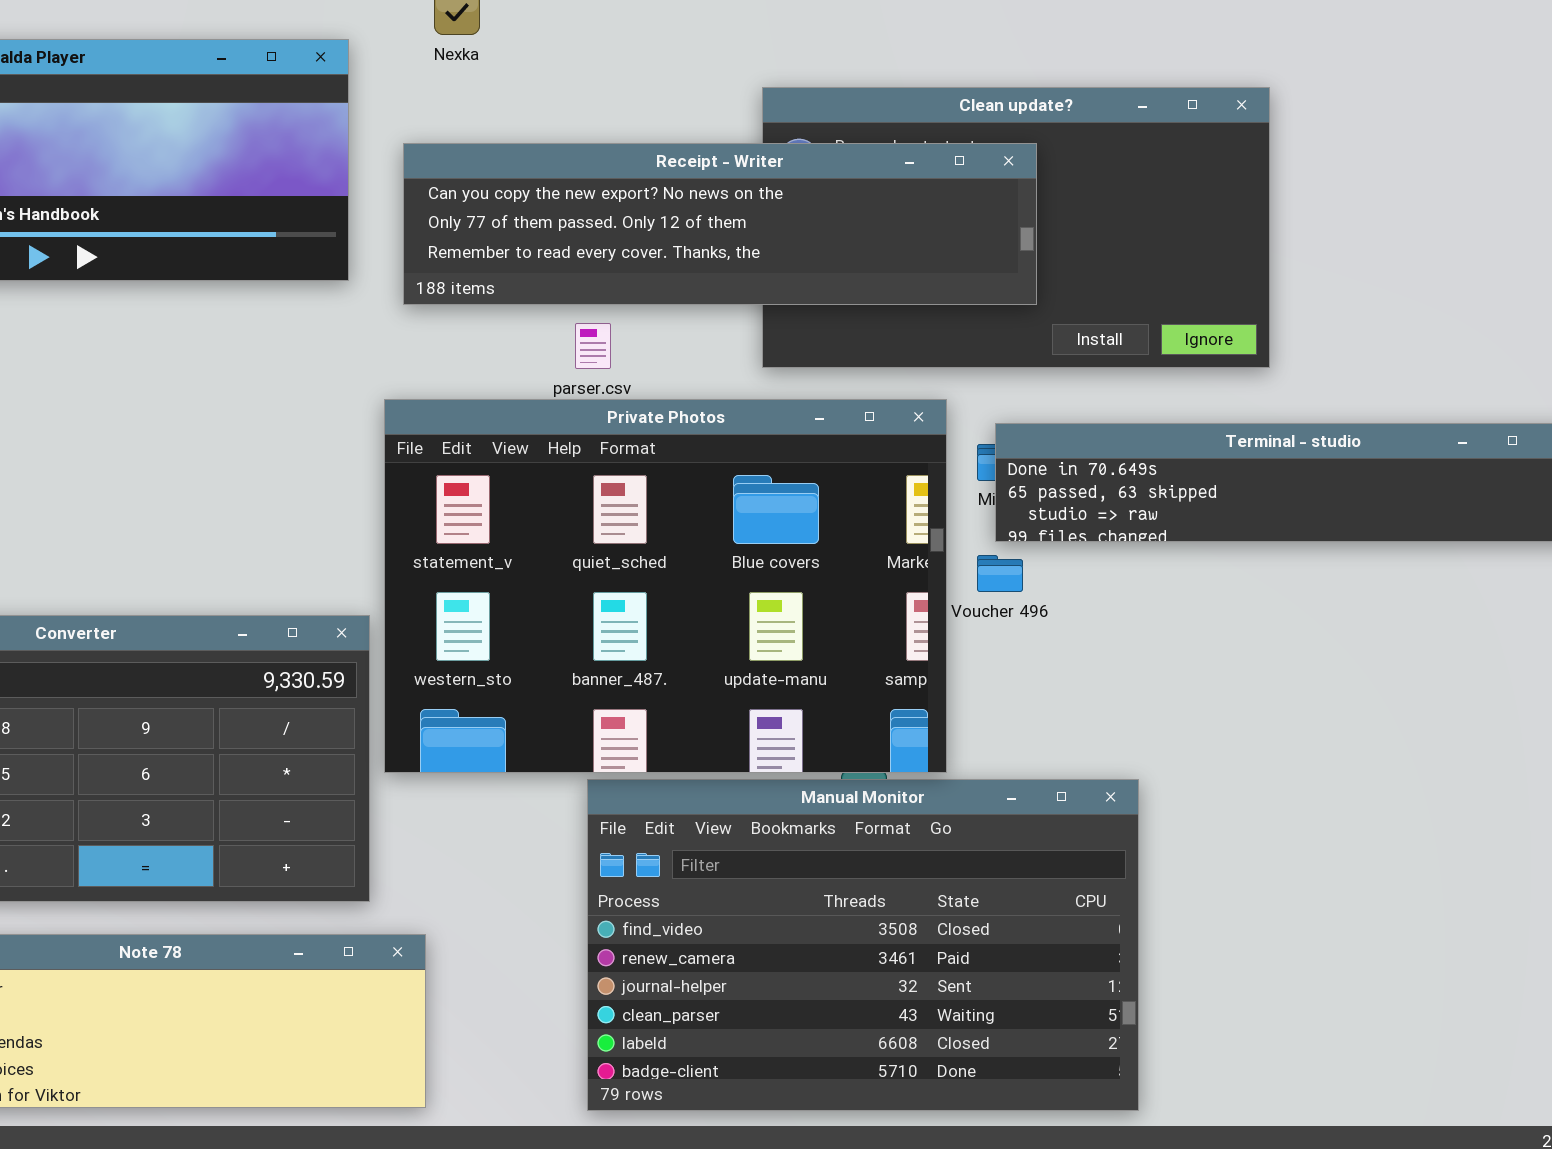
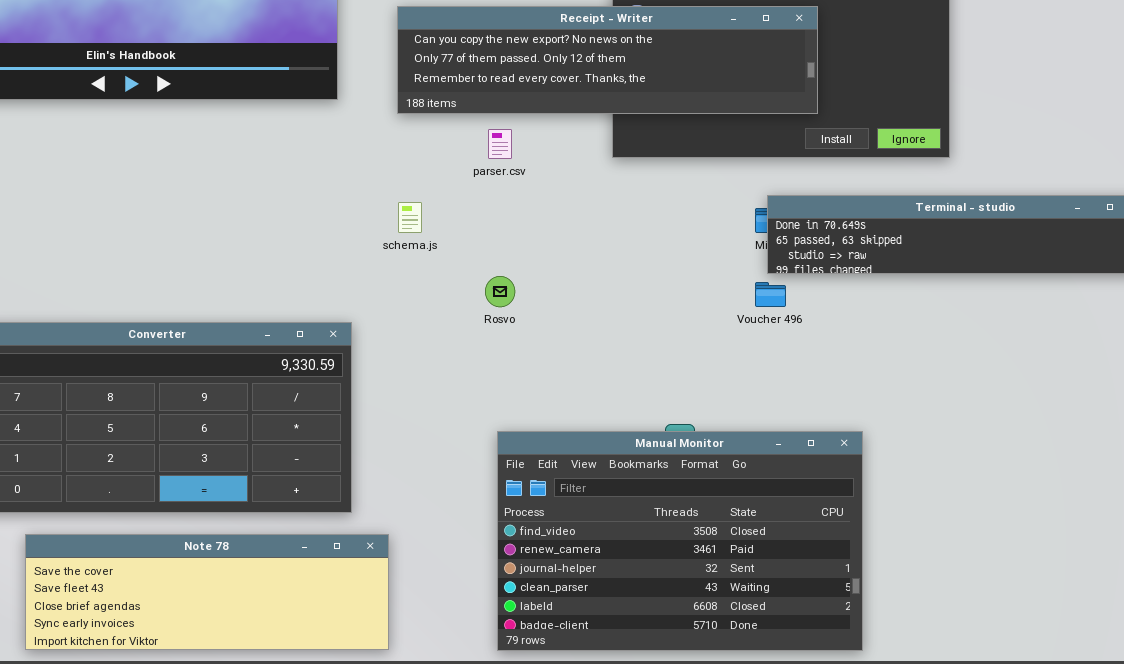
Receipt - Writer: [403,143,1037,305] -> [397,6,818,114], moved
Private Photos: [384,399,947,773] -> none, closed

